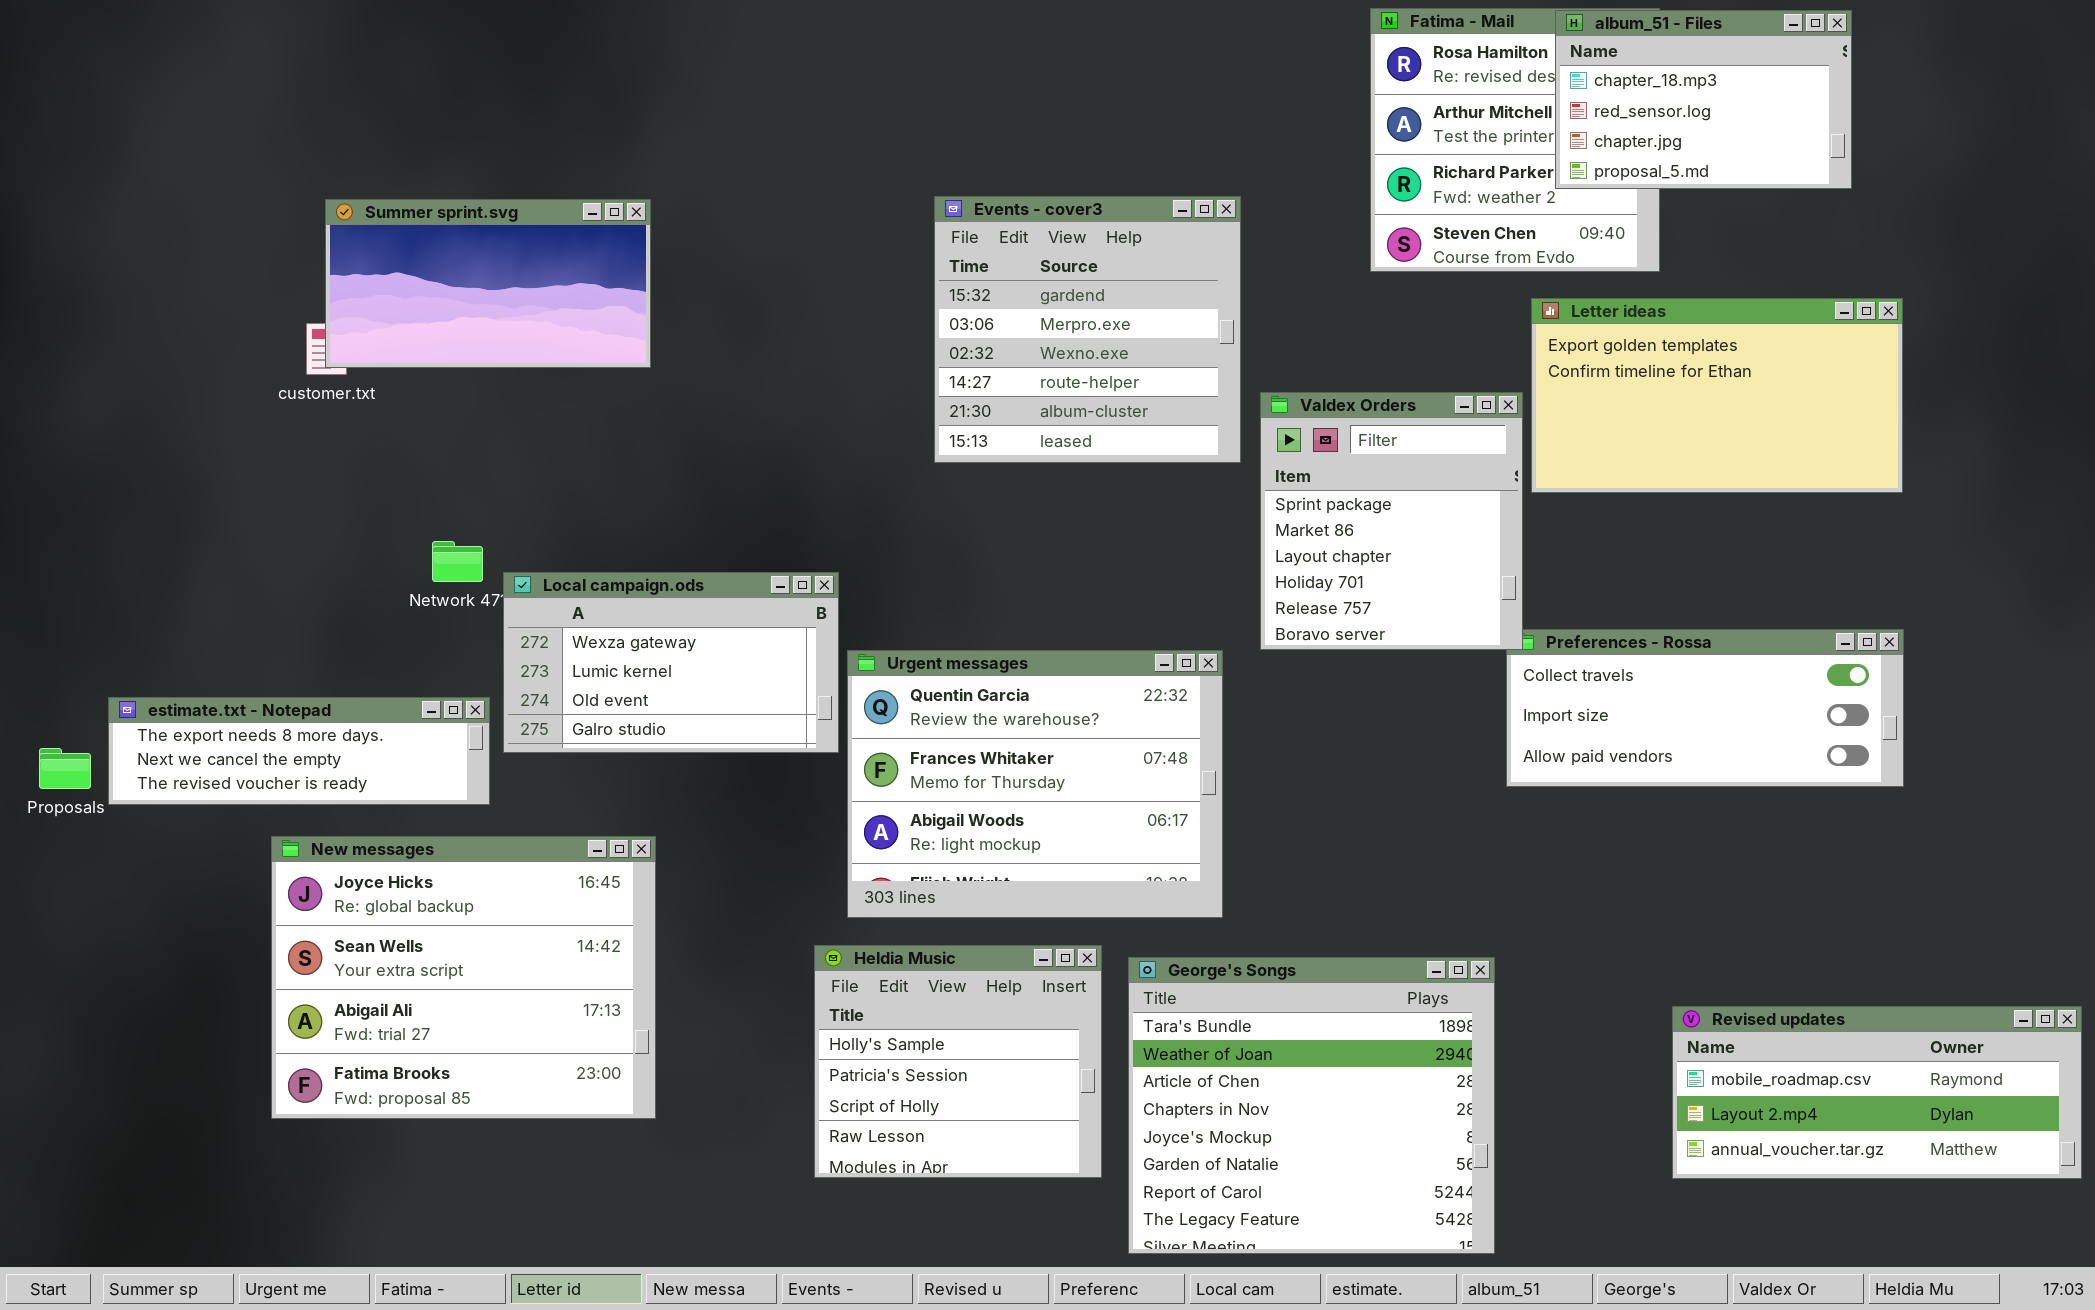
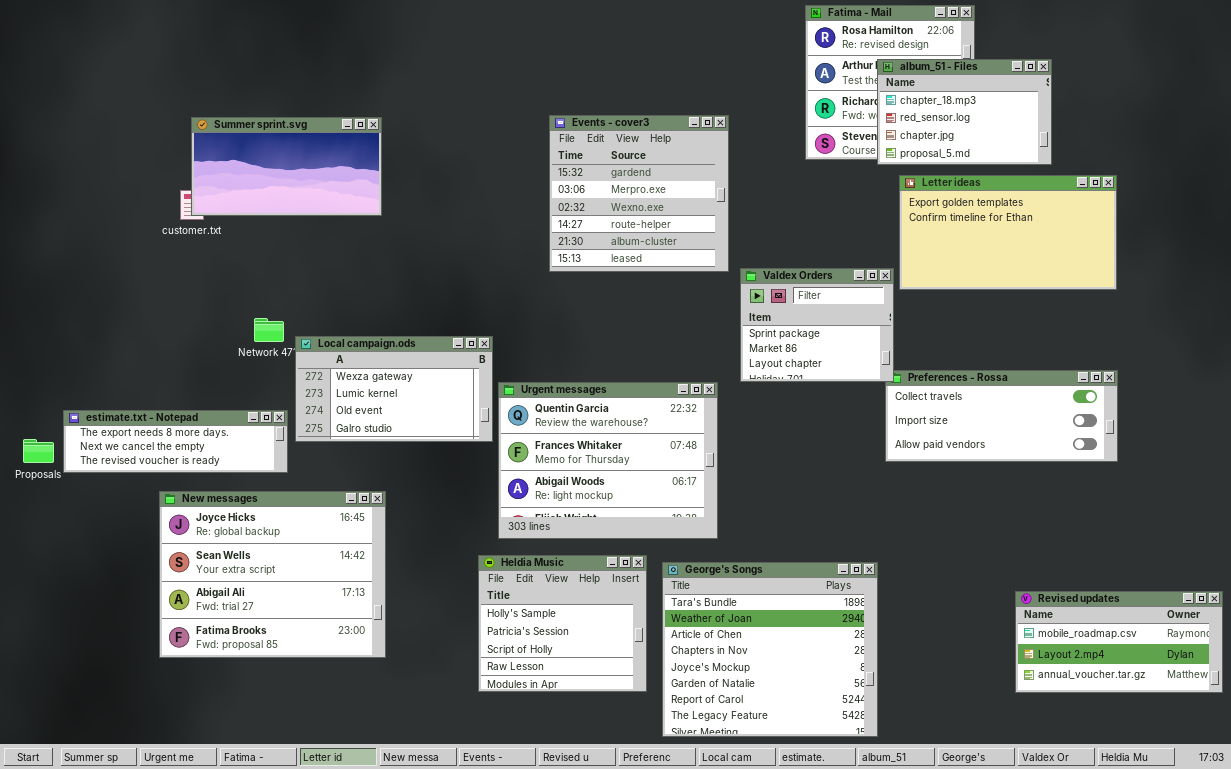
album_51 - Files: [1555,10,1852,189] -> [877,59,1052,165], moved
Valdex Orders: [1260,392,1523,650] -> [740,268,894,382], resized
Revised updates: [1672,1006,2082,1179] -> [1015,591,1223,693], resized

